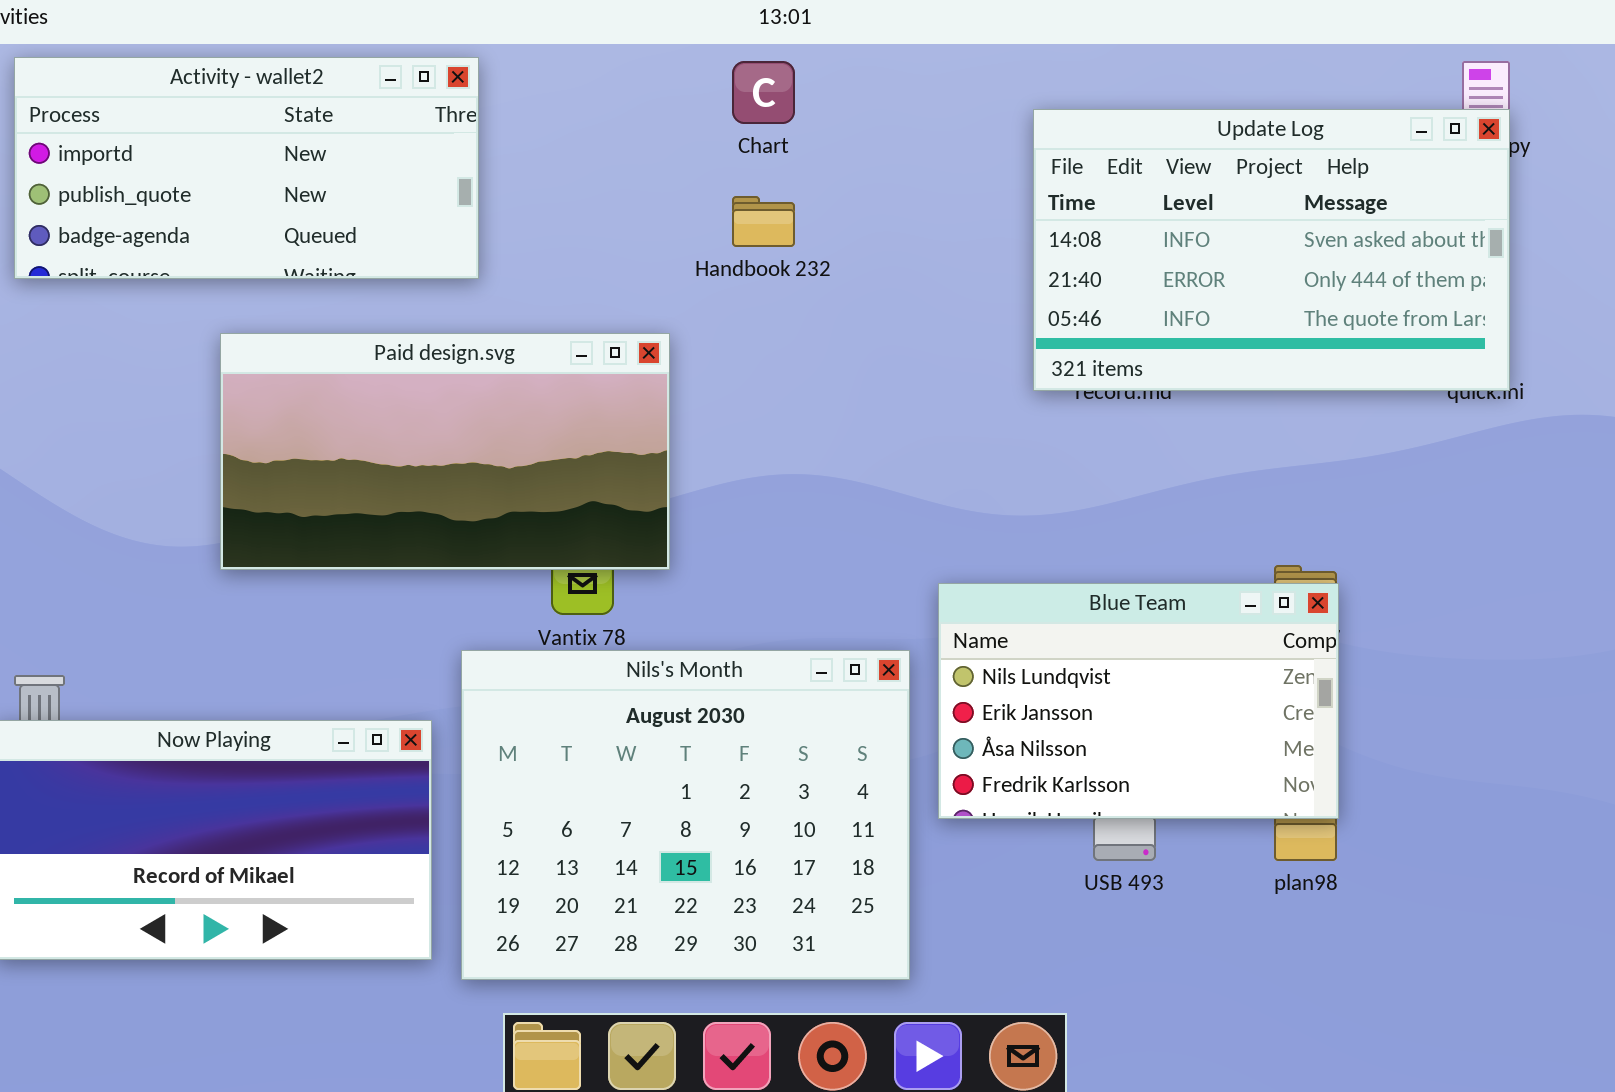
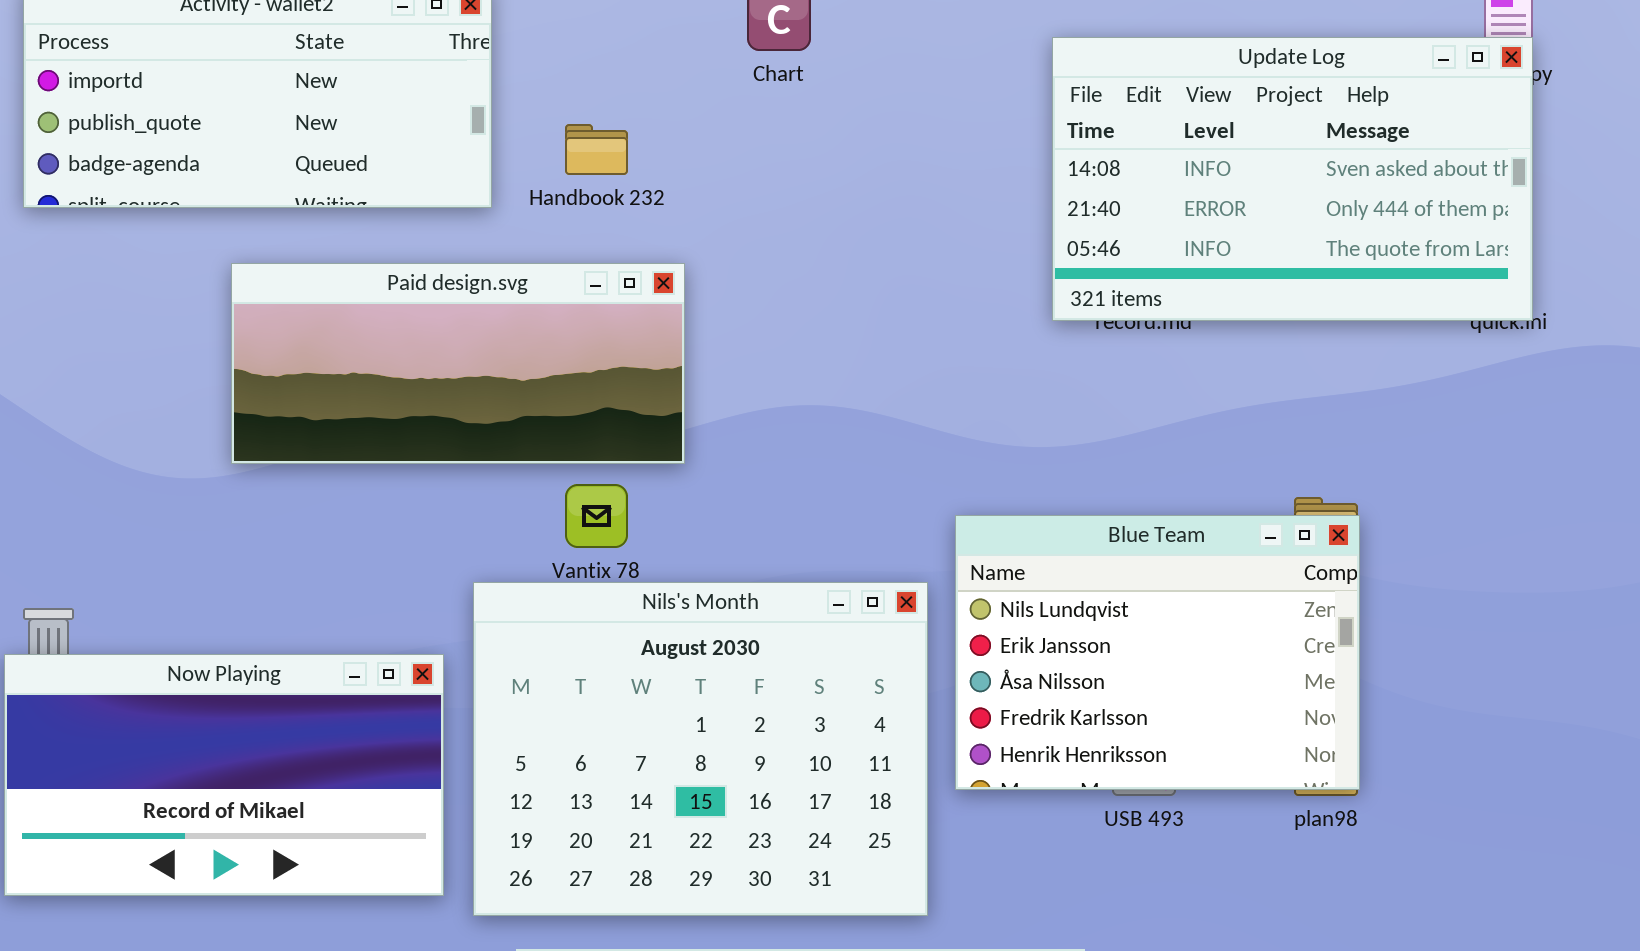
Handbook 232: [732,196,795,247] -> [565,124,628,175], moved
Paid design.svg: [220,333,670,570] -> [231,263,685,464], resized
Blue Team: [938,583,1339,819] -> [955,515,1360,790], resized

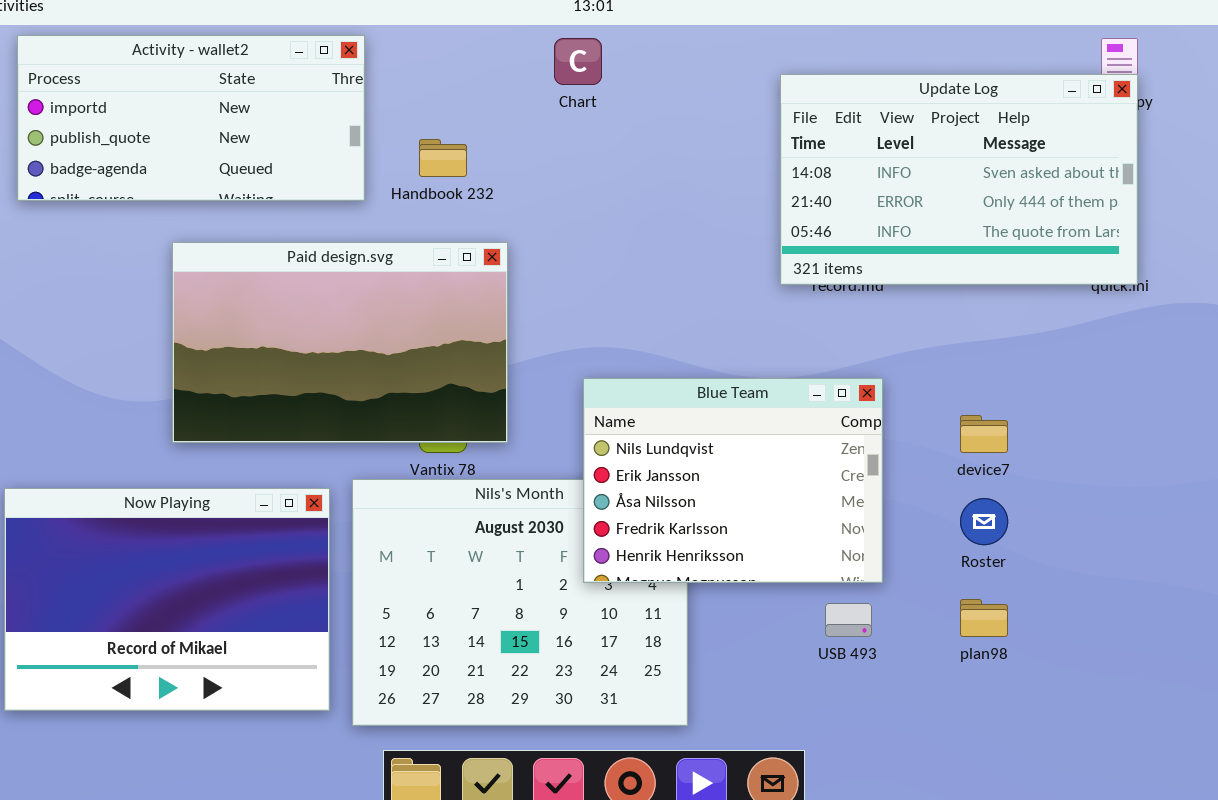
Paid design.svg: [231,263,685,464] -> [172,242,508,443], resized
Blue Team: [955,515,1360,790] -> [583,378,883,583], moved
Now Playing: [4,654,444,896] -> [4,488,330,711], resized

